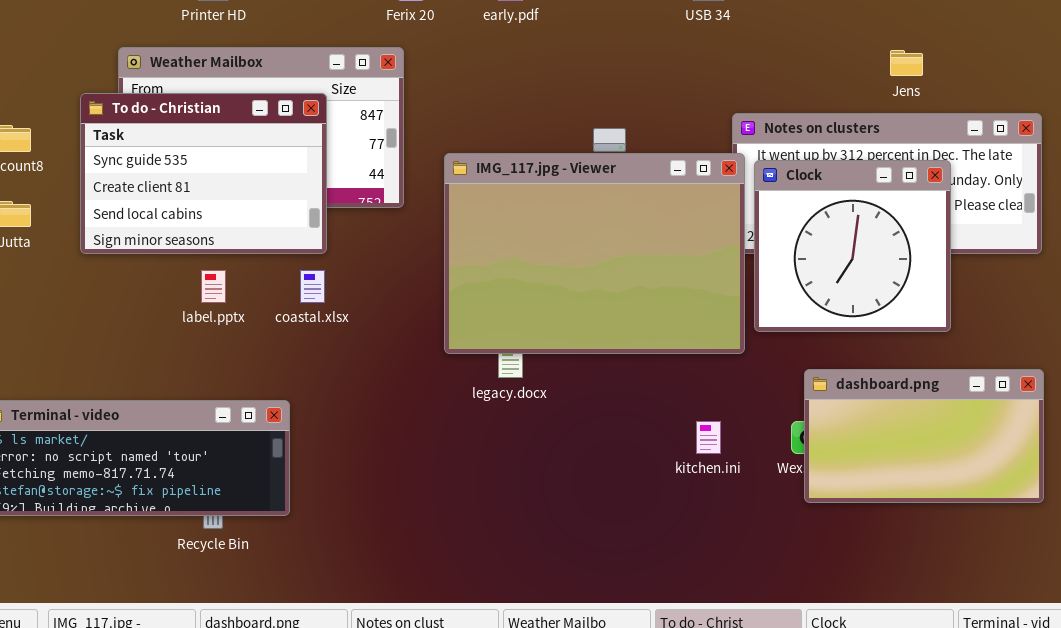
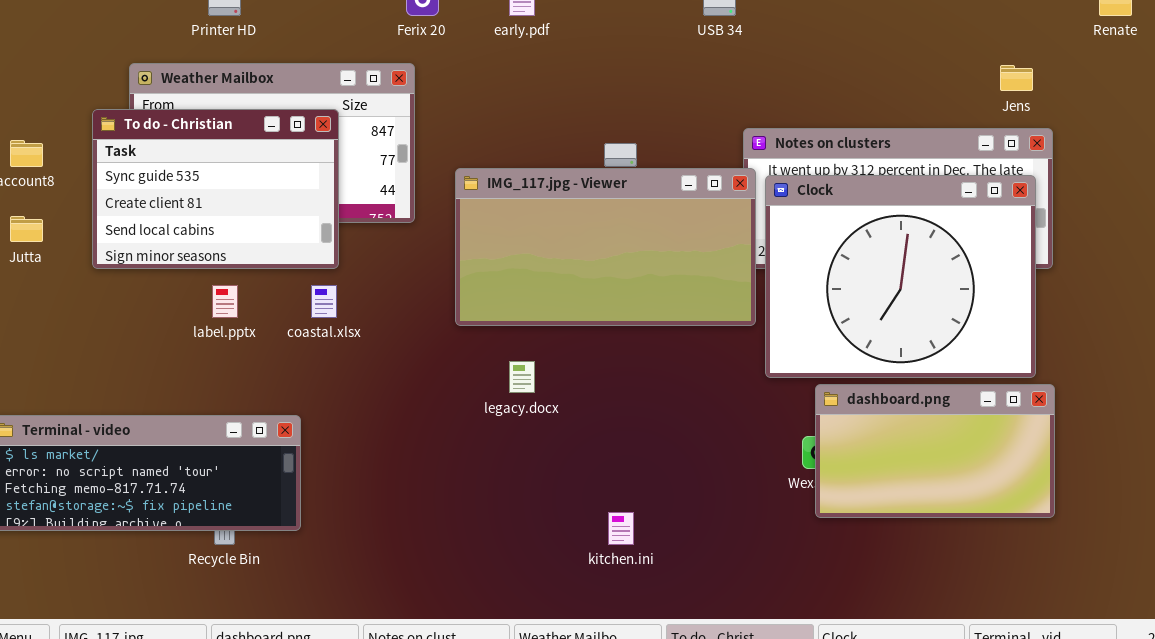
Jens: [890,50,923,76] -> [1000,65,1033,91], moved
IMG_117.jpg - Viewer: [444,153,745,354] -> [455,168,756,326], resized
Clock: [754,160,951,332] -> [765,175,1036,378], resized
kitchen.ini: [696,421,721,454] -> [608,512,634,545], moved

